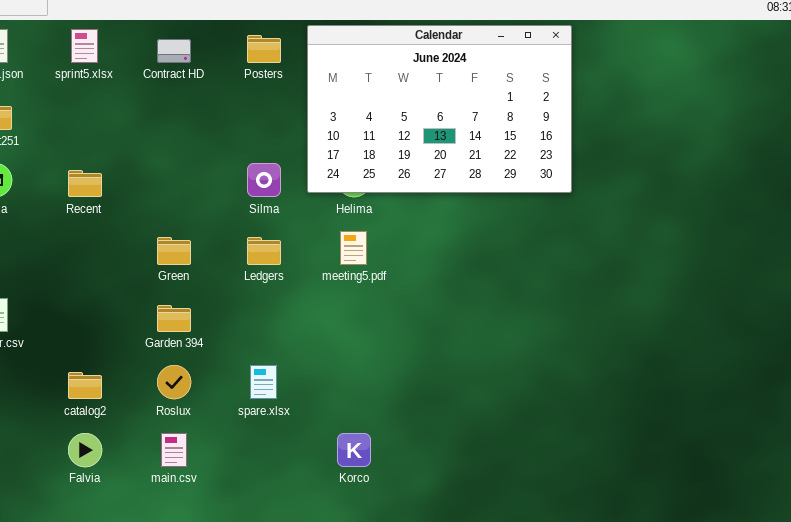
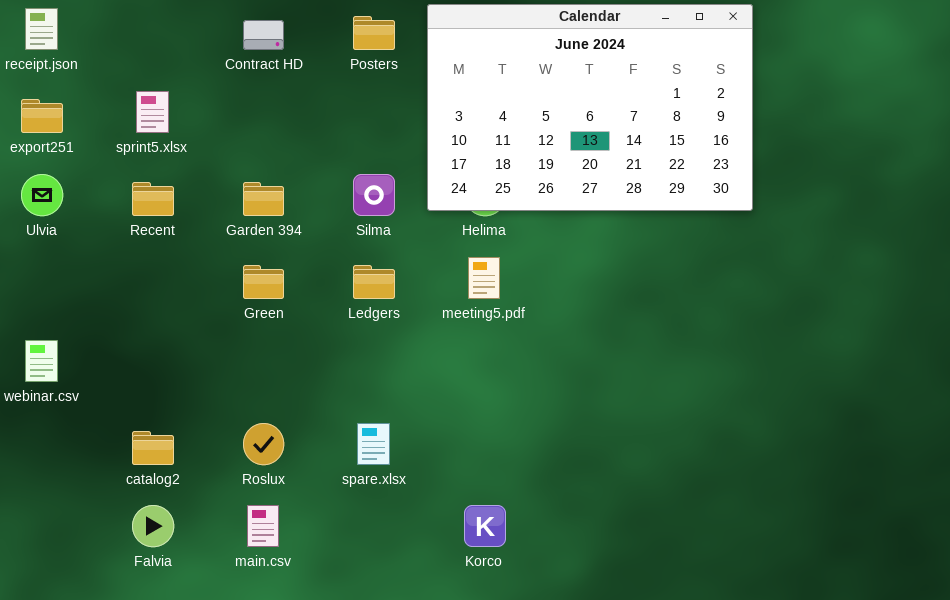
sprint5.xlsx: [71,29,98,63] -> [136,91,169,133], moved
Garden 394: [157,305,191,332] -> [243,182,284,216], moved

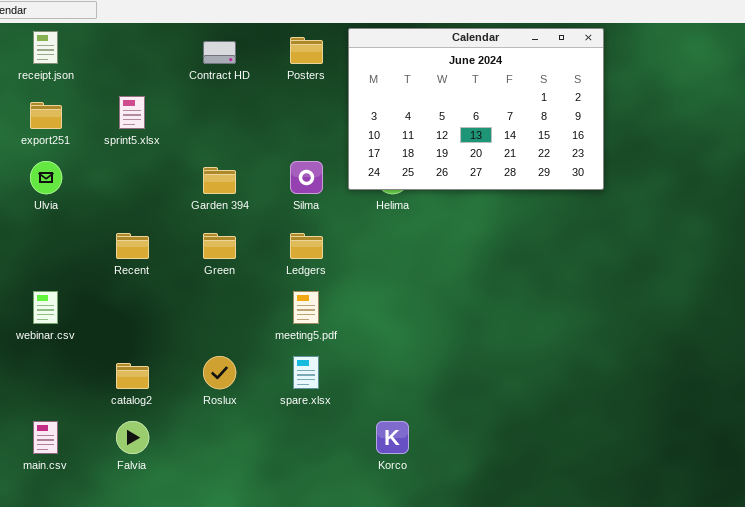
Recent: [132,182,174,216] -> [116,233,149,259], moved
meeting5.pdf: [468,257,500,299] -> [293,291,319,324], moved
main.csv: [247,505,279,547] -> [33,421,58,454], moved

